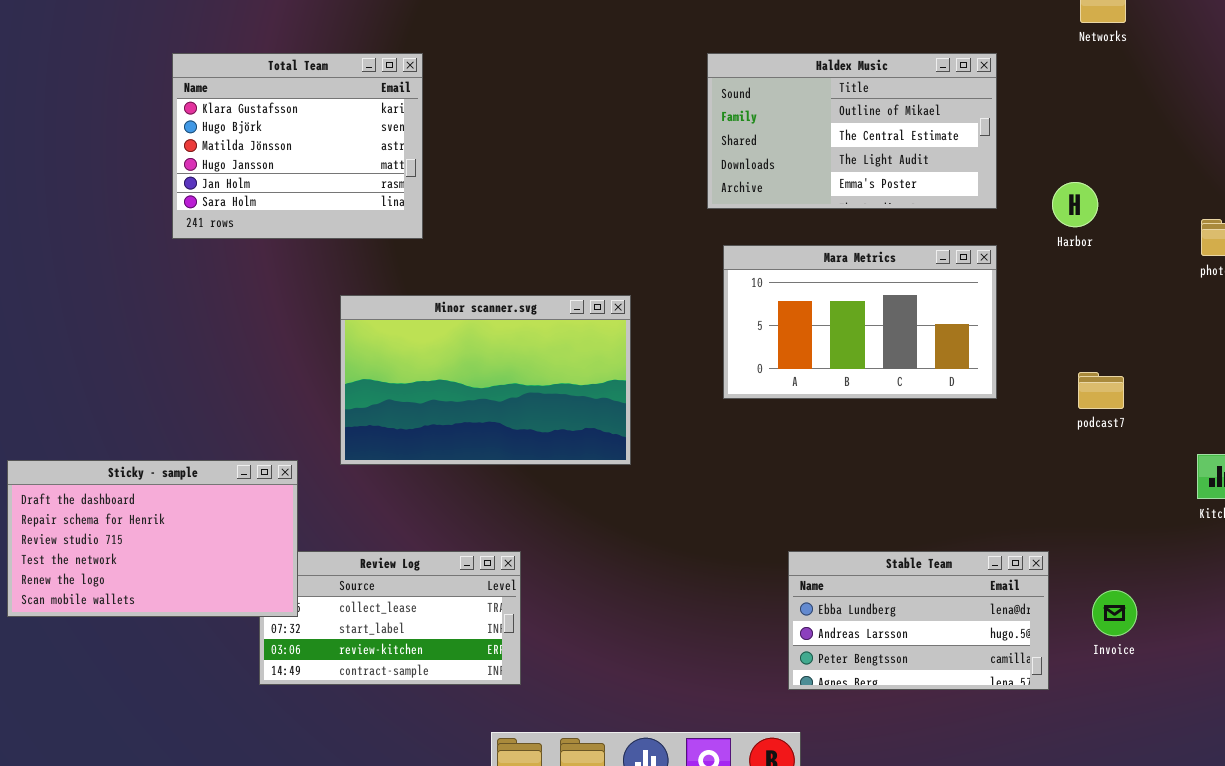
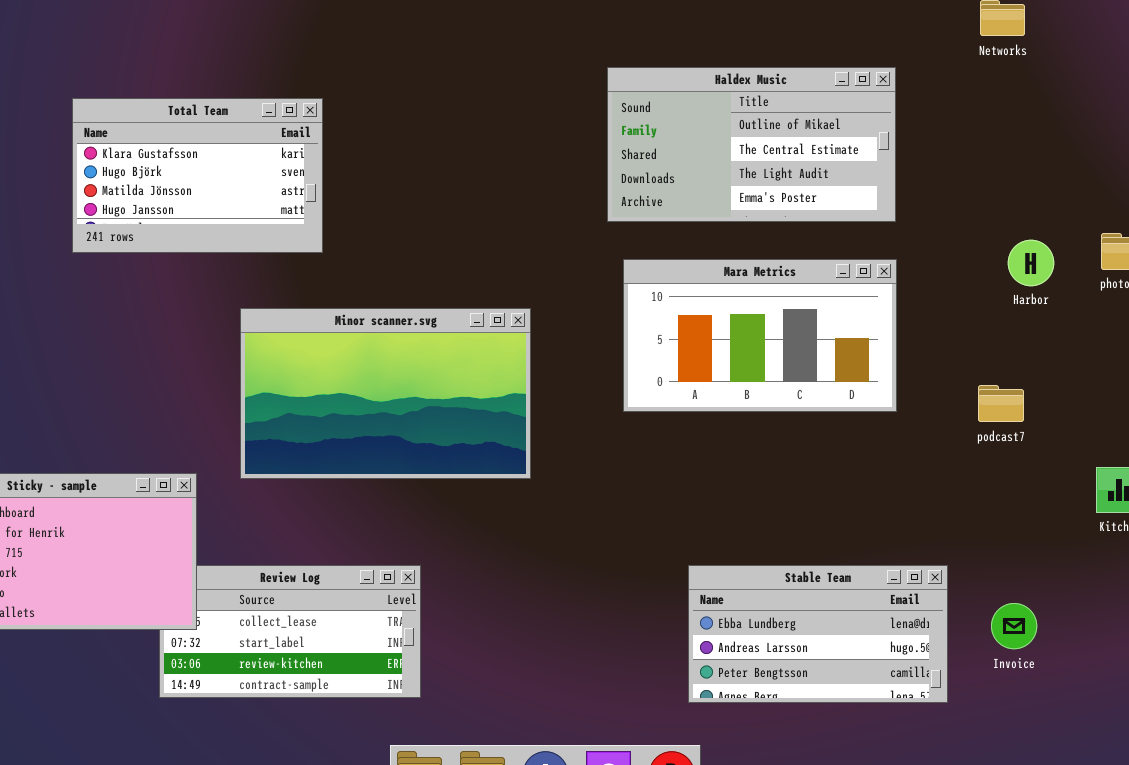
Total Team: [172,53,423,239] -> [72,98,323,253], resized
Harbor: [1052,182,1098,227] -> [1008,240,1054,286], moved

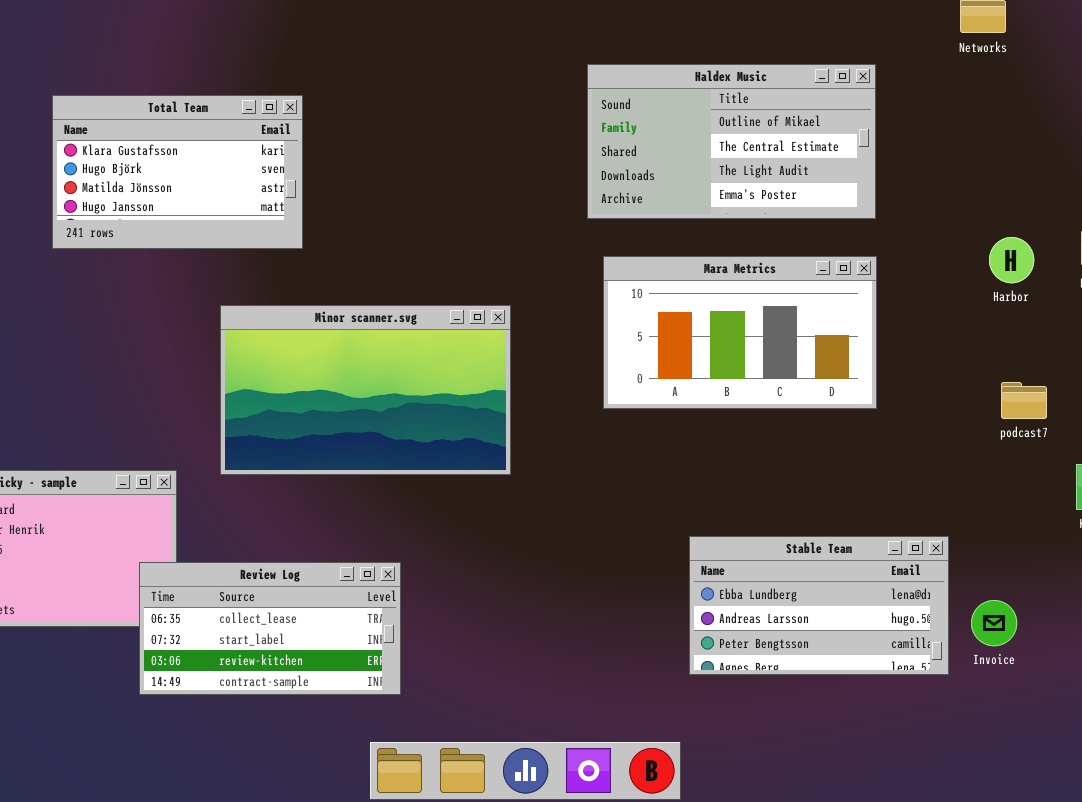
podcast7: [978,385,1024,422] -> [1001,382,1047,419], moved
Review Log: [159,565,421,698] -> [139,562,401,695], raised
Stable Team: [688,565,948,703] -> [689,536,949,675], moved

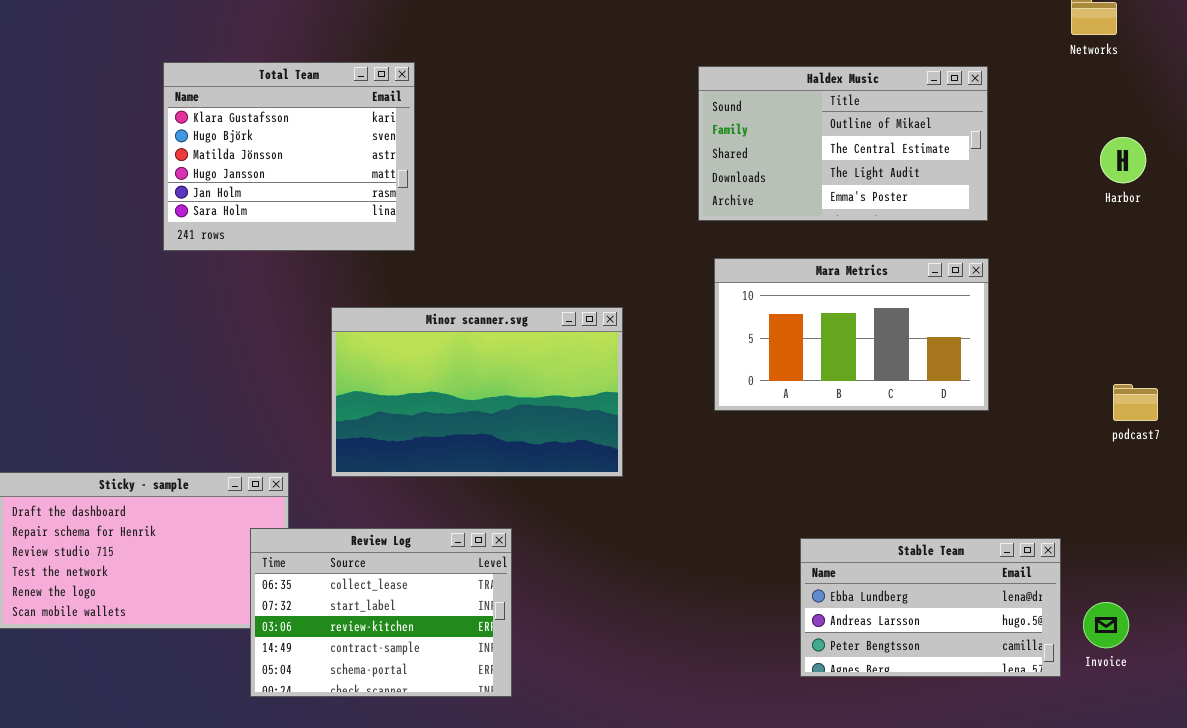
Total Team: [52,95,303,249] -> [163,62,415,251], resized
Harbor: [989,237,1034,283] -> [1100,137,1146,183], moved
Review Log: [139,562,401,695] -> [250,528,512,697], resized

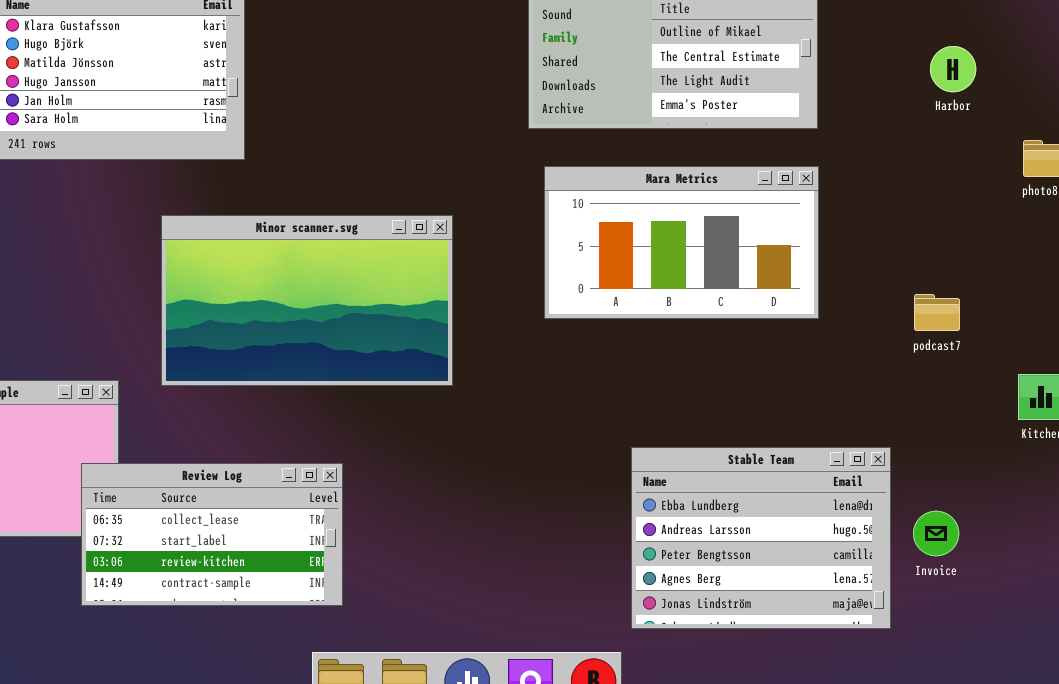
podcast7: [1113,384,1158,421] -> [914,294,960,331], moved
Review Log: [250,528,512,697] -> [81,463,343,606], resized
Stable Team: [800,538,1061,677] -> [631,447,891,629], resized

